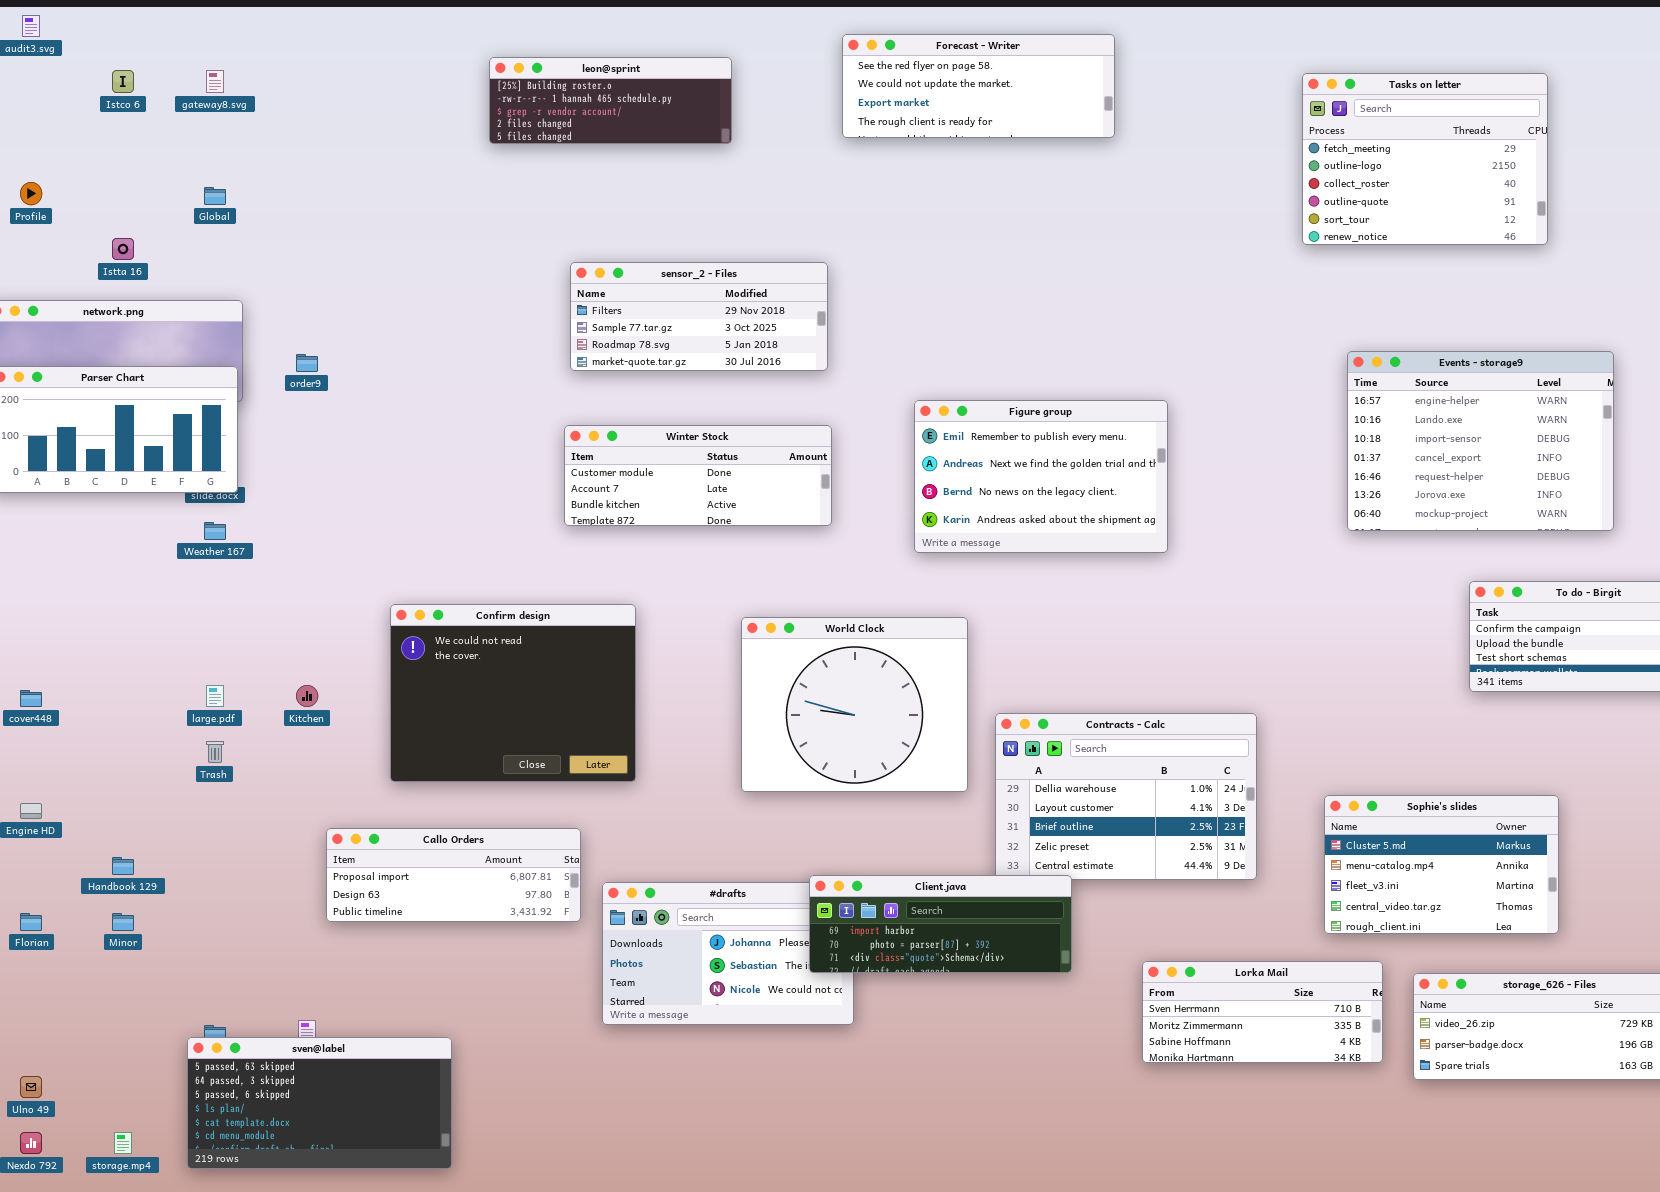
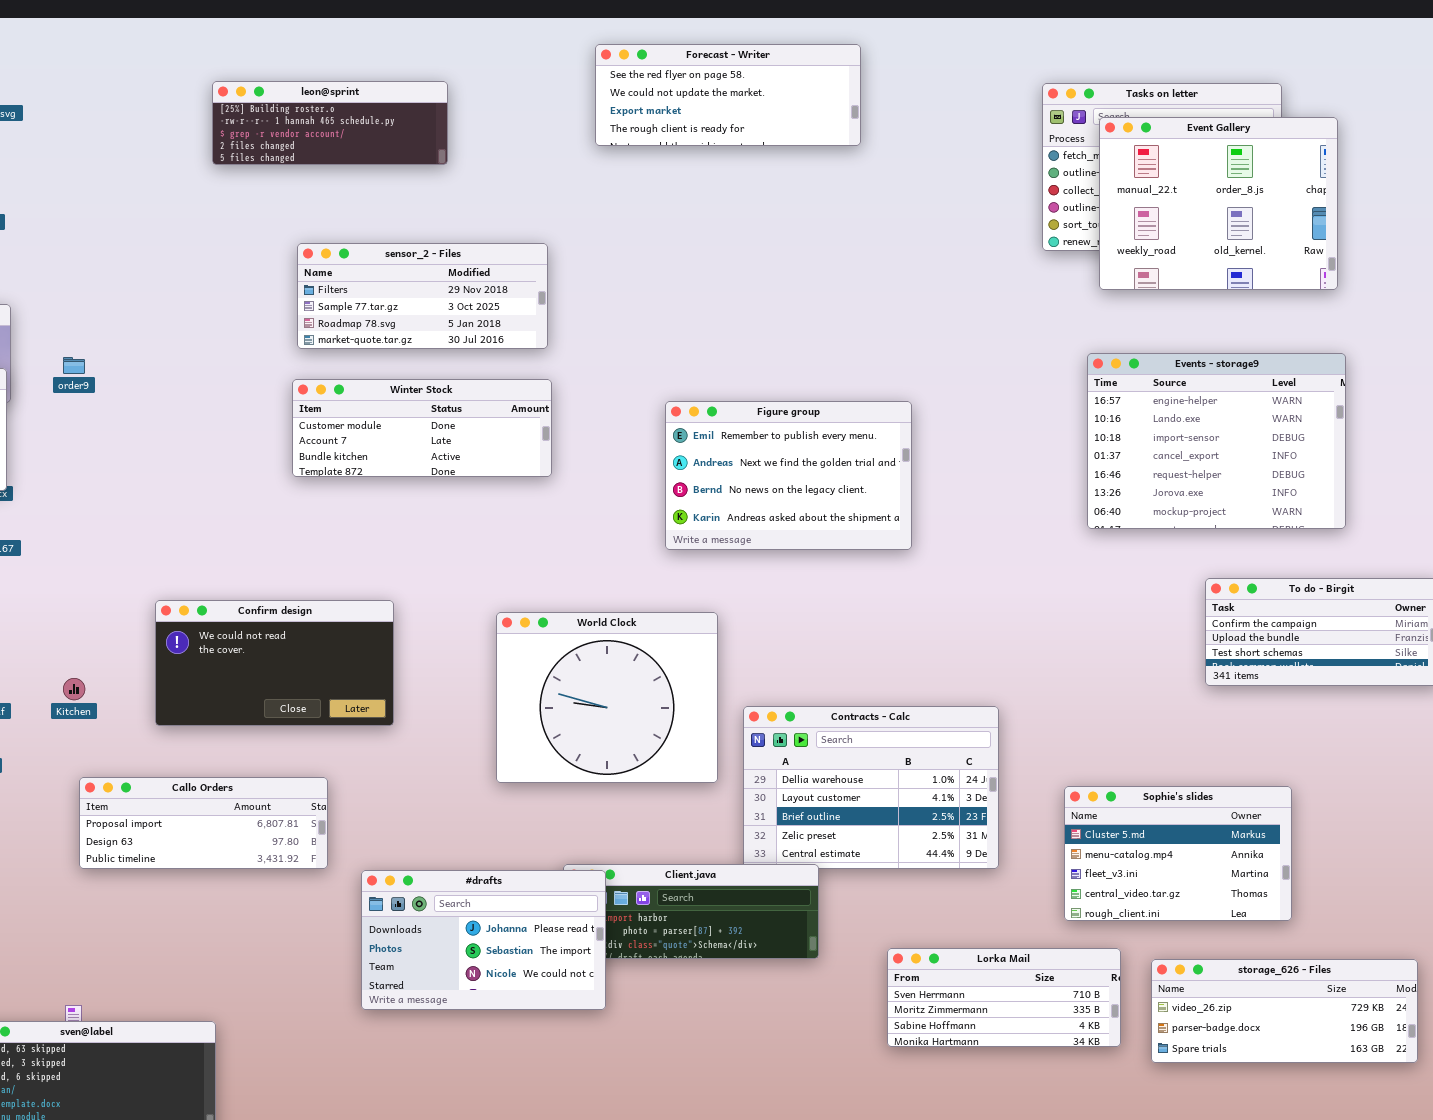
leon@sprint: [489,57,732,144] -> [212,81,448,165], moved
Event Gallery: none -> [1099,117,1338,290], opened
sensor_2 - Files: [570,262,828,371] -> [297,243,548,349], moved
Winter Stock: [564,425,832,526] -> [292,379,552,477], moved
Confirm design: [390,604,636,782] -> [155,600,394,726], resized
Callo Orders: [326,828,581,922] -> [79,777,328,869], moved
#drafts: [602,882,854,1025] -> [361,870,606,1010], raised

